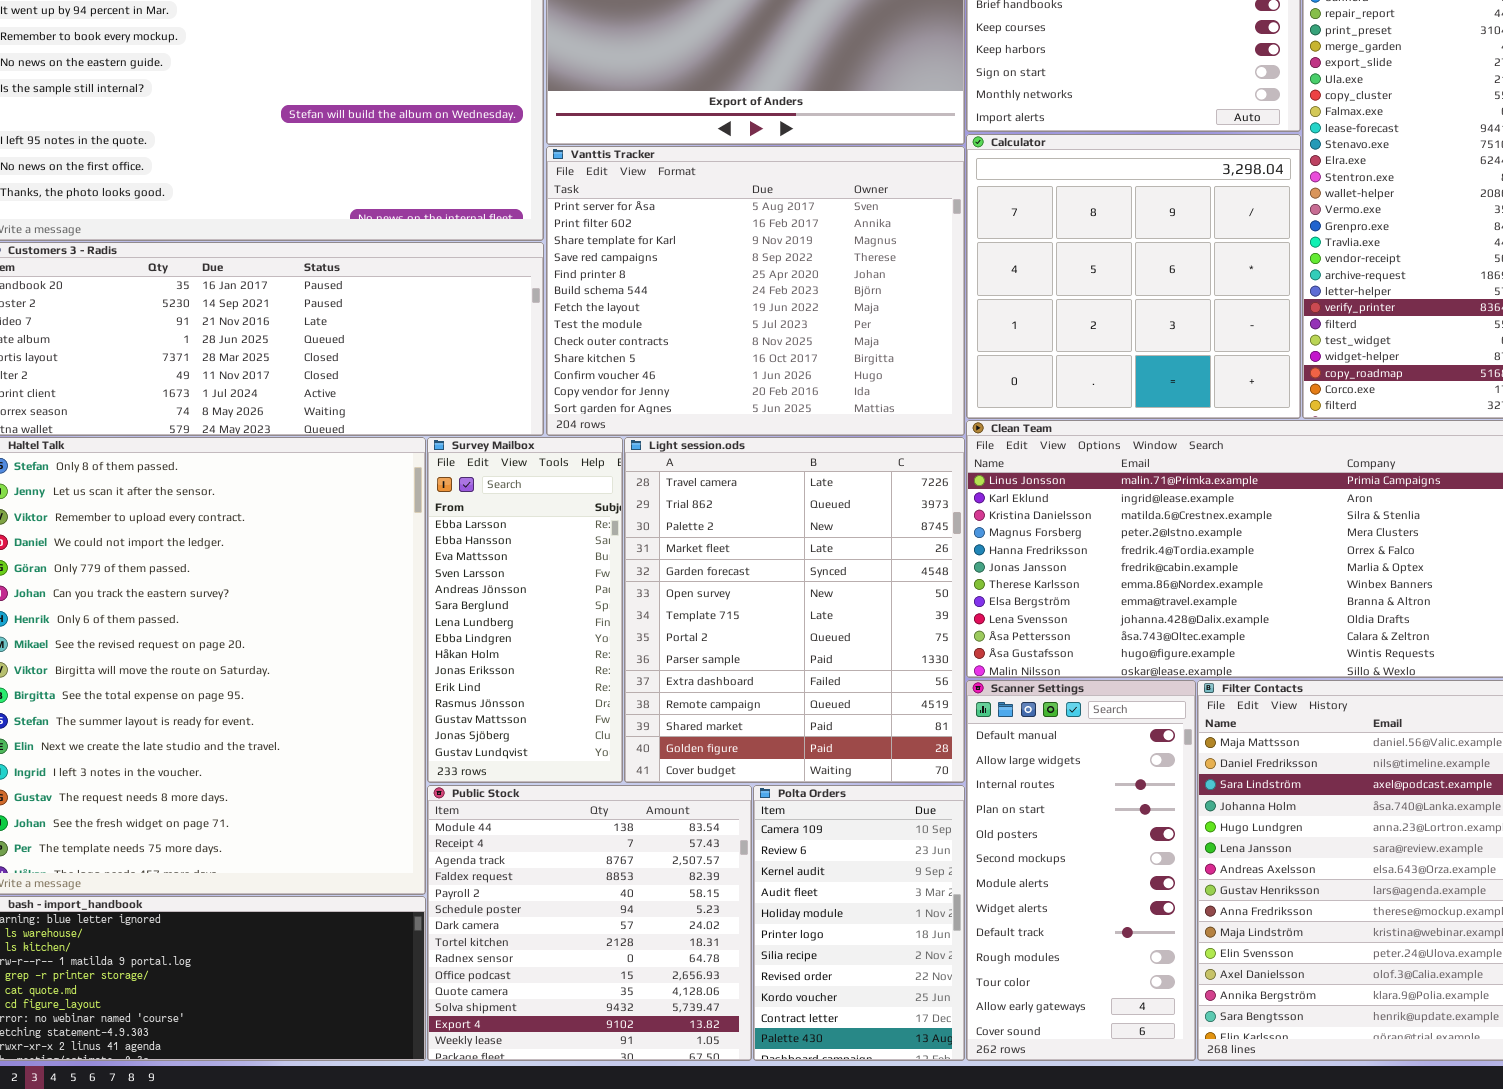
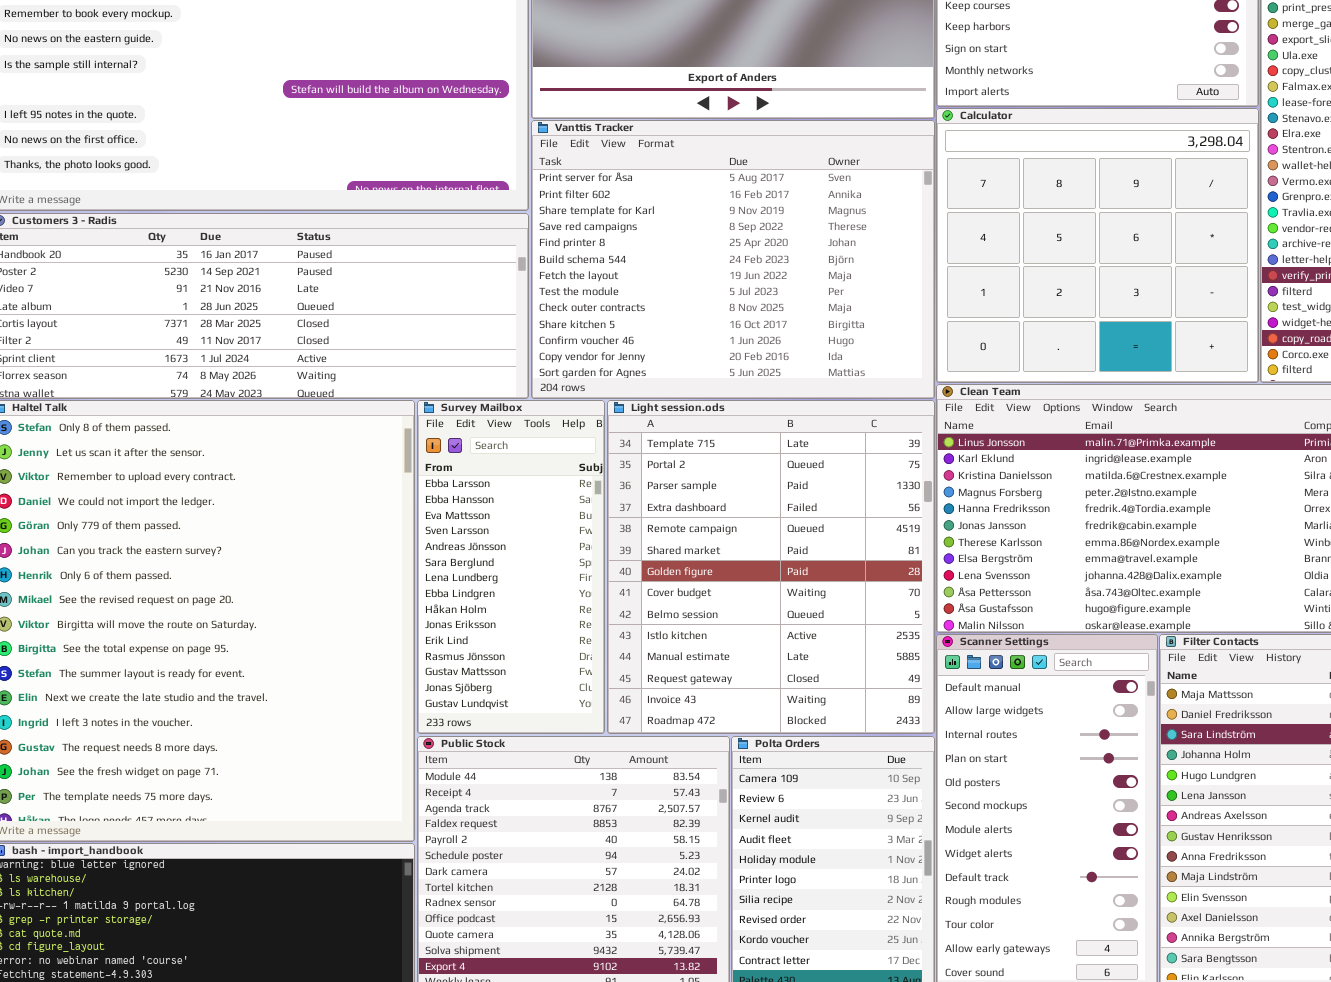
Light session.ods: [624,437,965,783] -> [607,400,935,734], scrolled down 6 rows

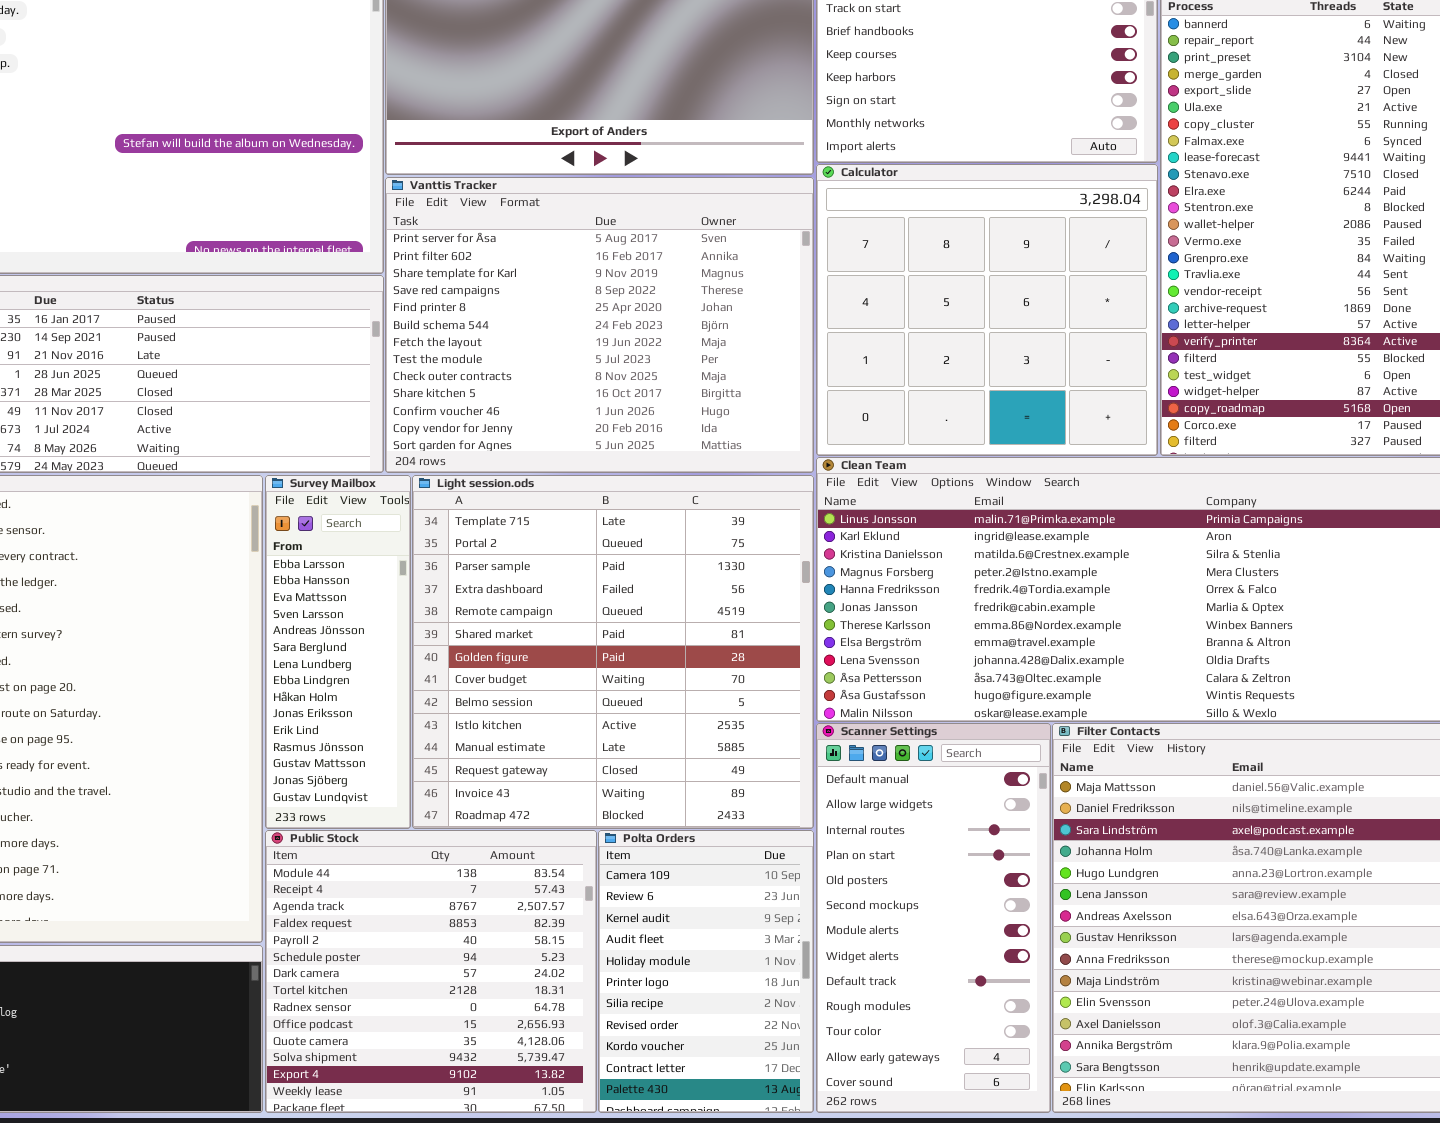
Survey Mailbox: [417,400,605,734] -> [265,475,411,829], resized
Light session.ods: [607,400,935,734] -> [412,475,814,829], resized

